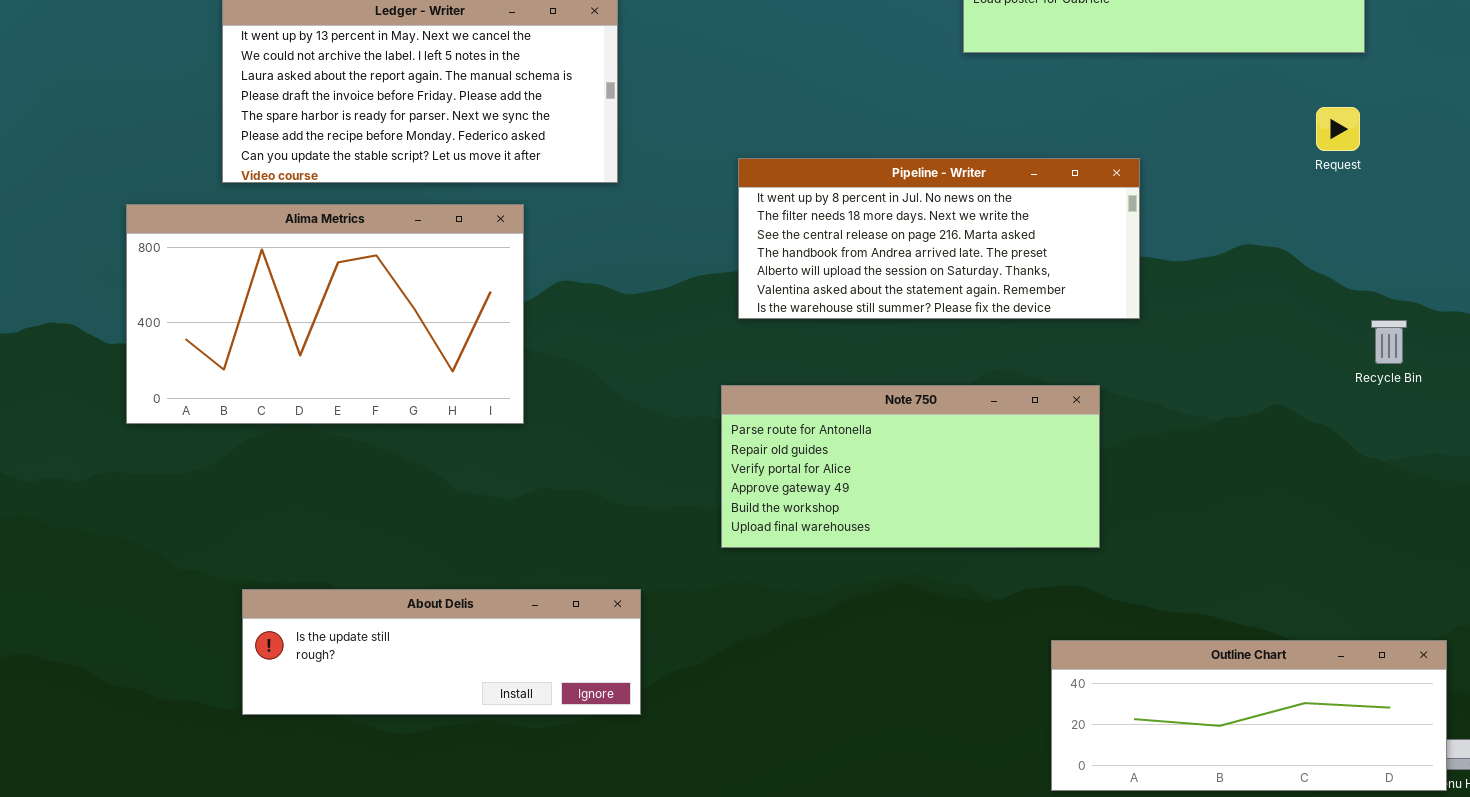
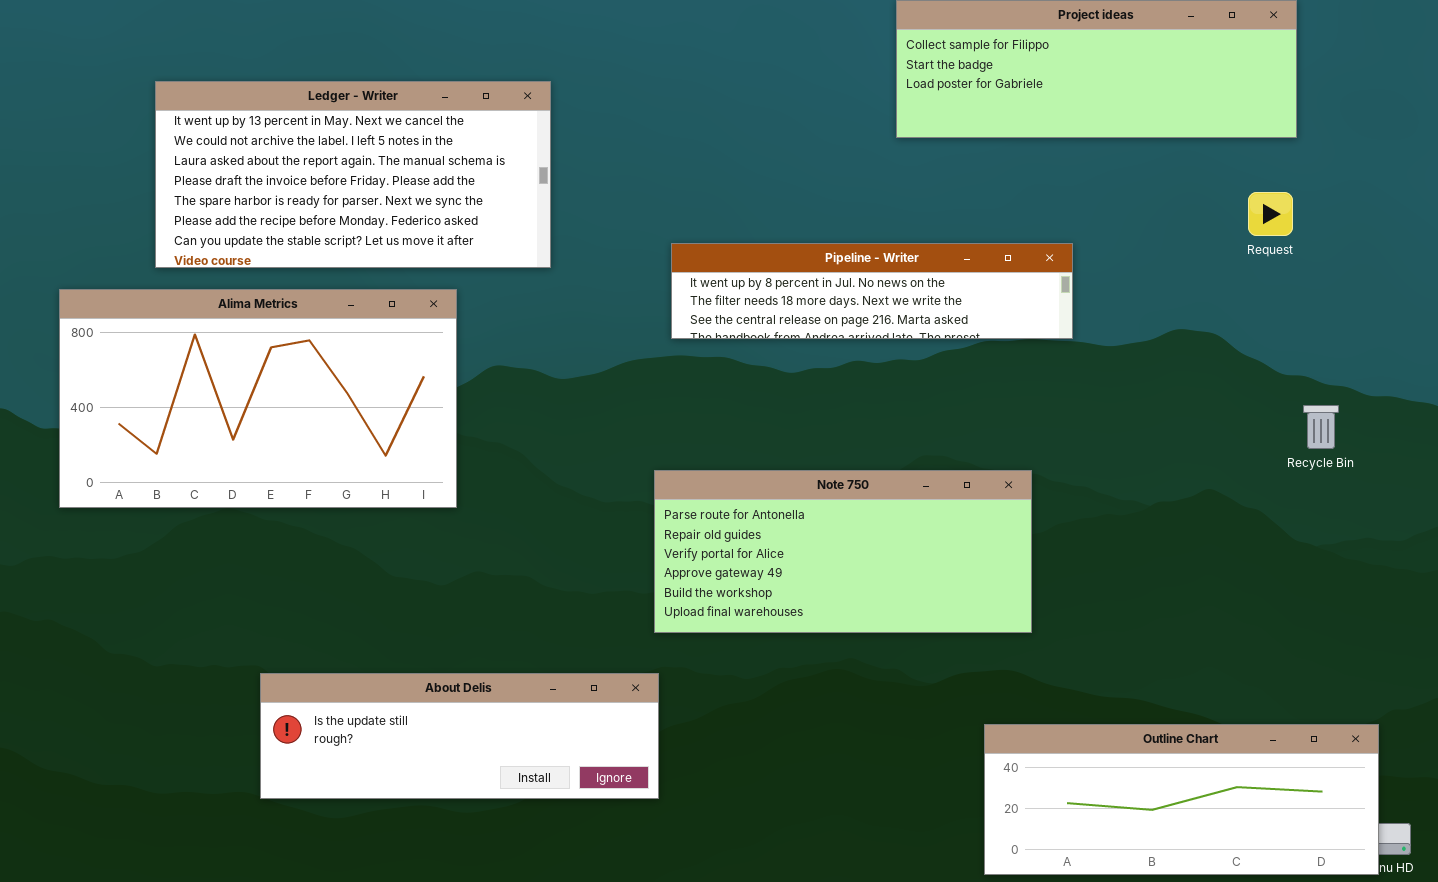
Pipeline - Writer: [738,158,1140,319] -> [671,243,1073,339], resized
About Delis: [242,589,641,715] -> [260,673,659,799], moved

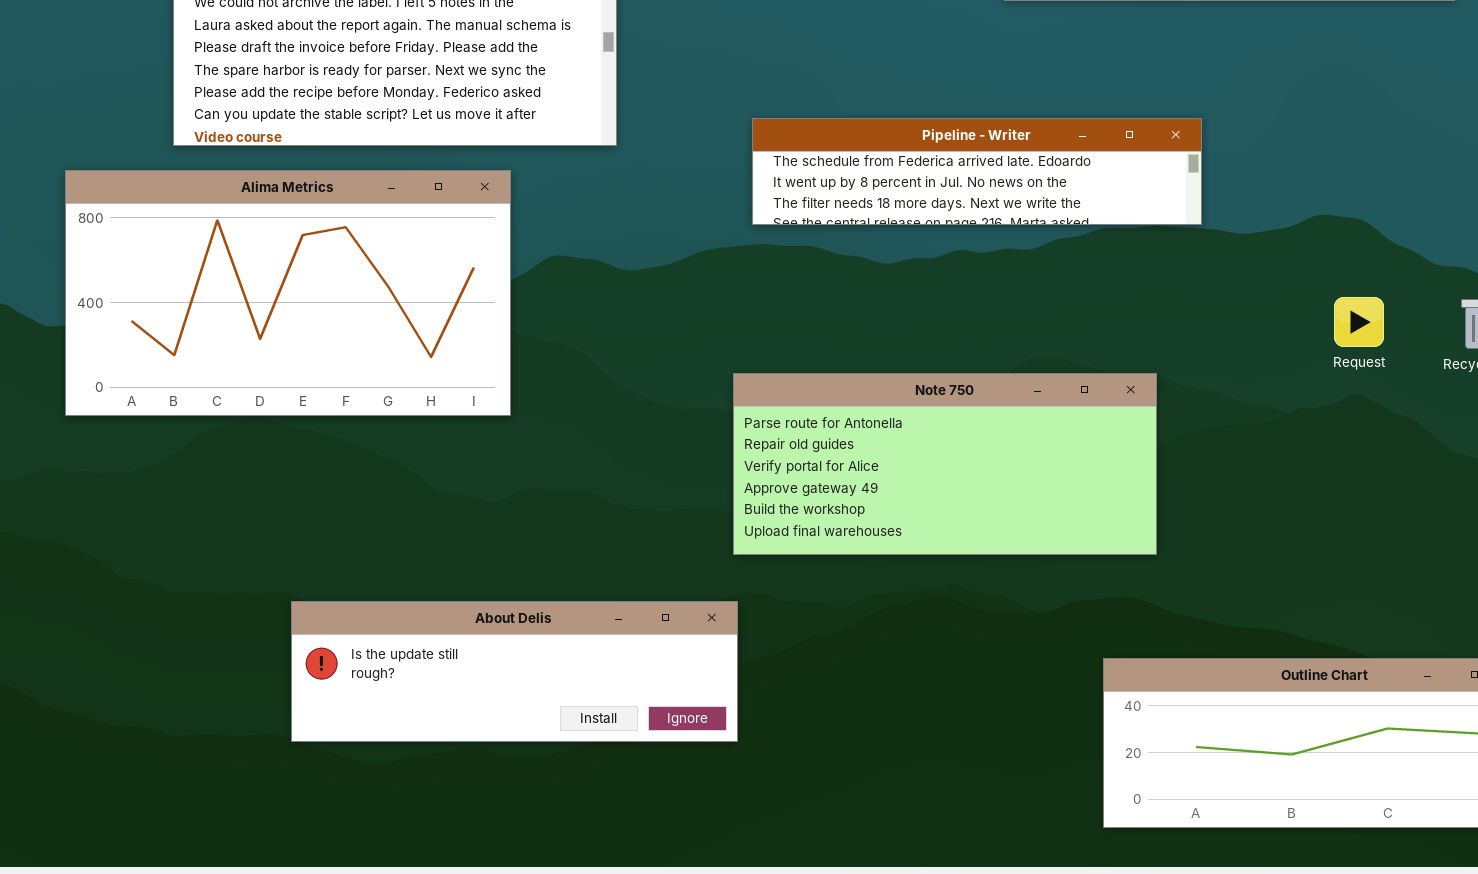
Request: [1248,192,1293,236] -> [1334,297,1384,347], moved
Pipeline - Writer: [671,243,1073,339] -> [752,118,1202,225], scrolled up 1 row

